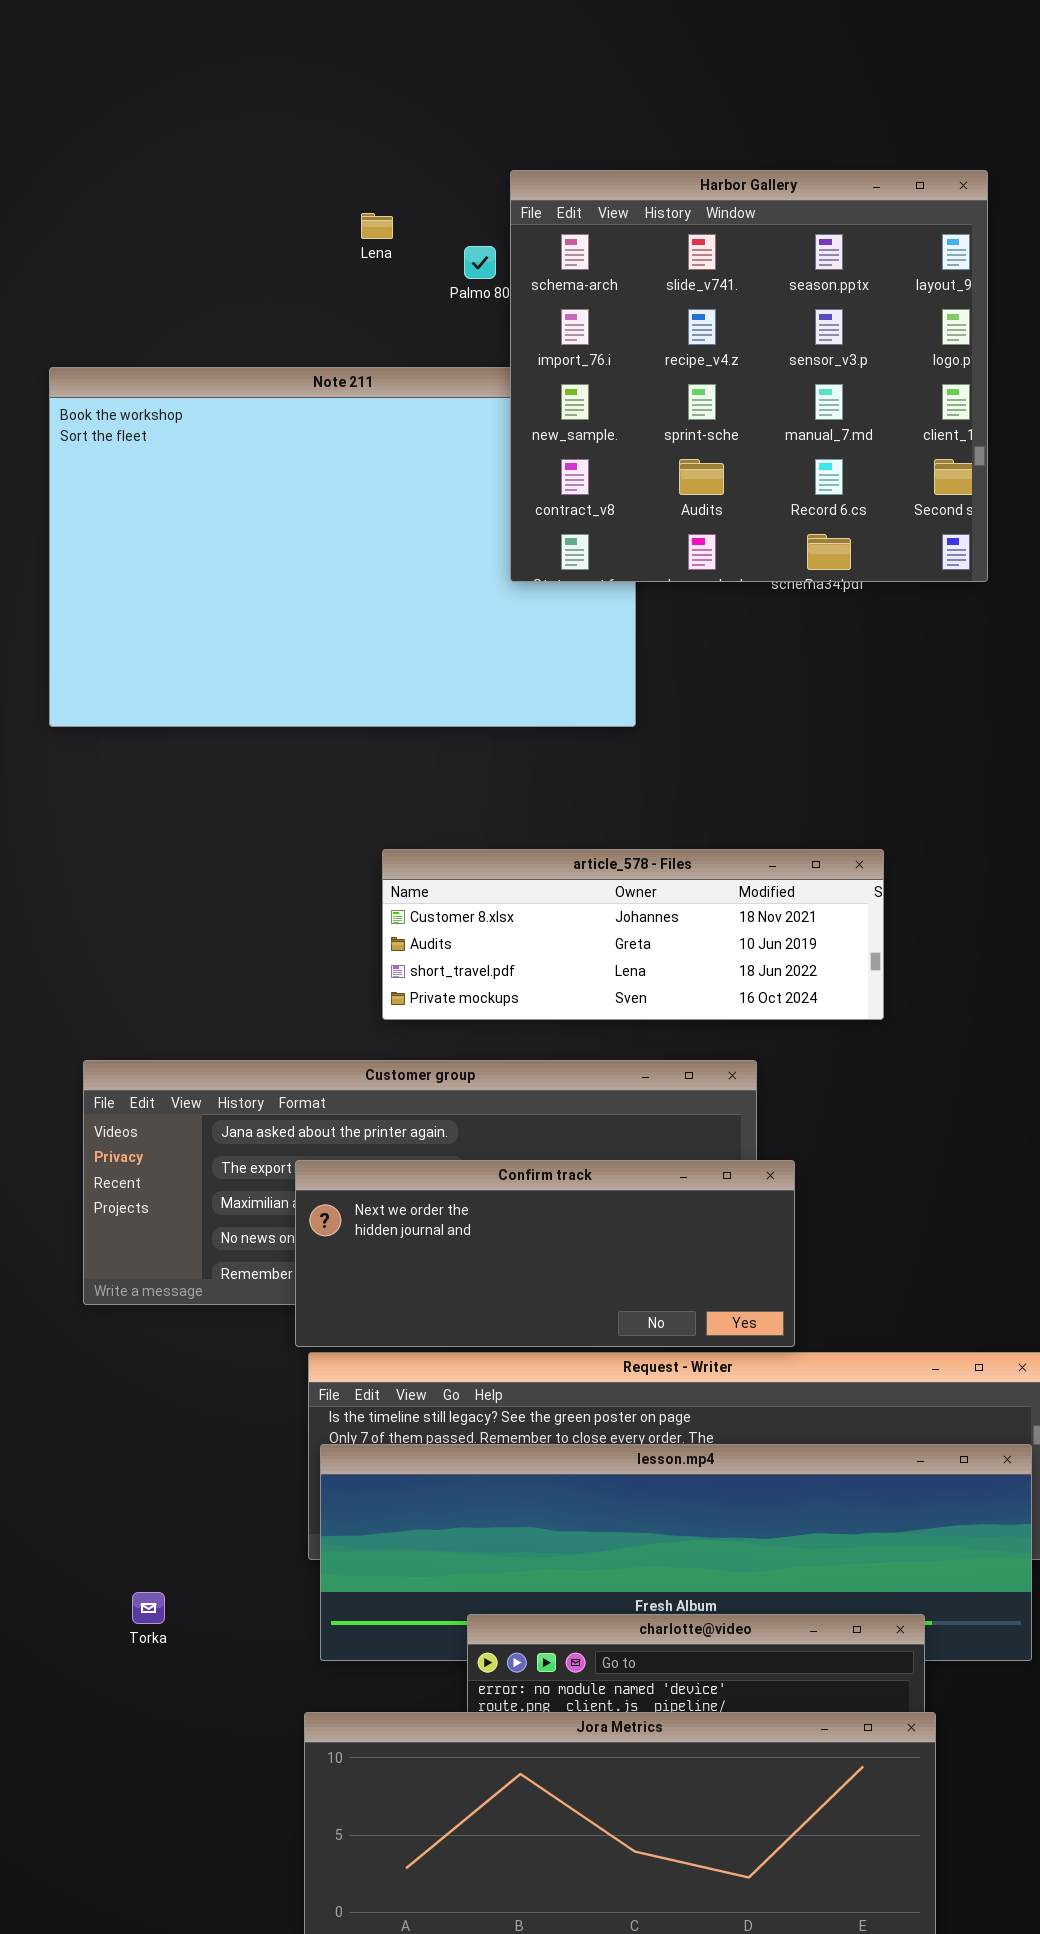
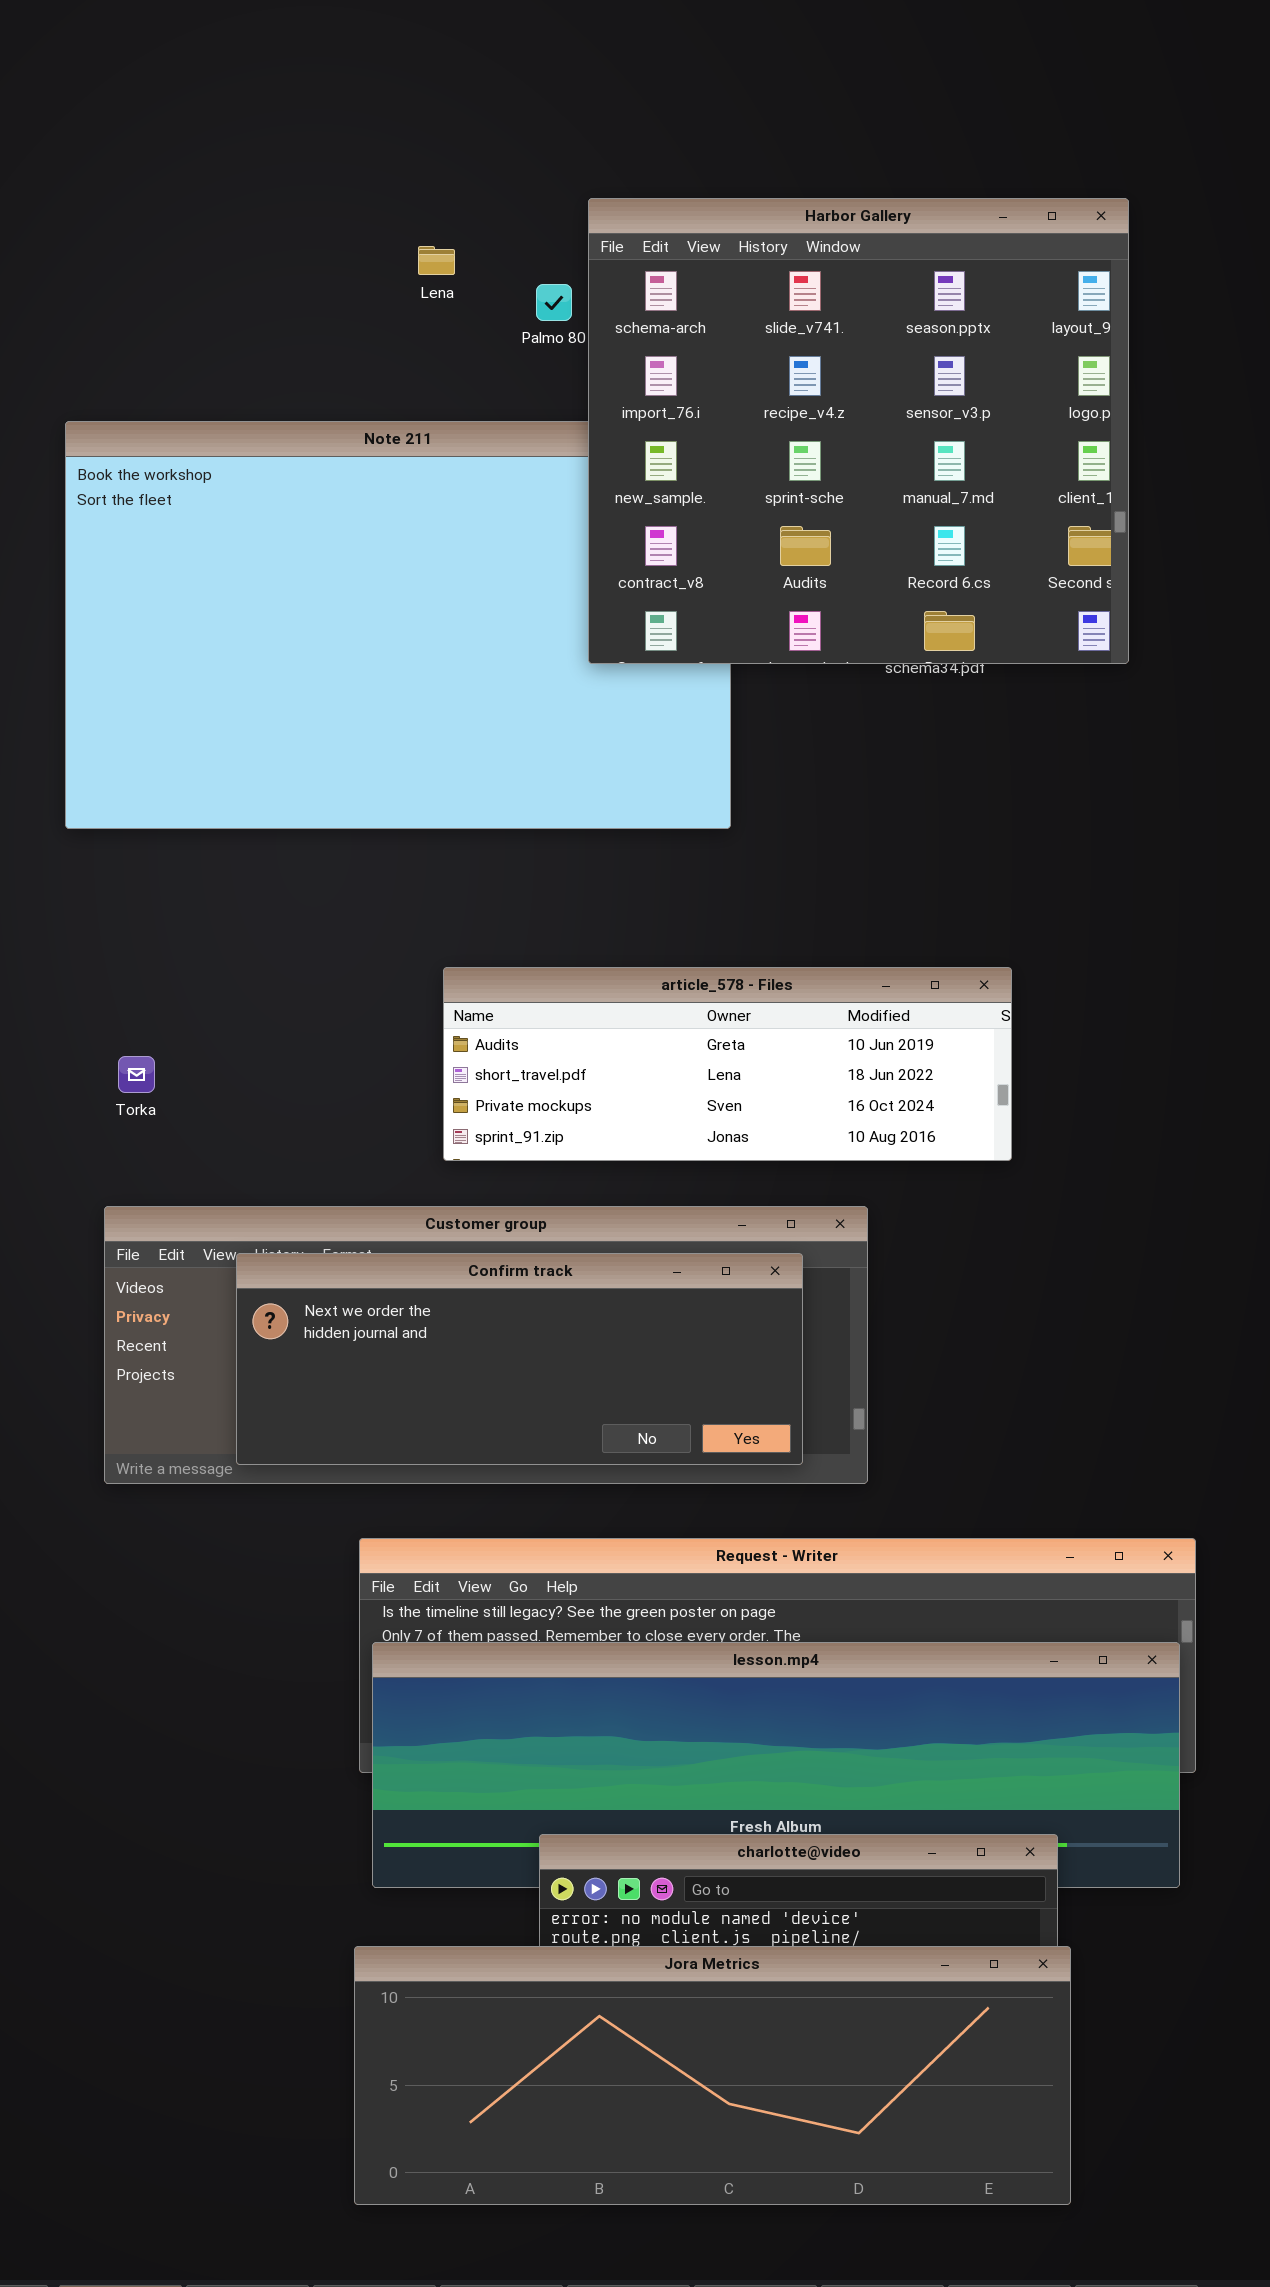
article_578 - Files: [382,849,884,1020] -> [443,967,1012,1161], scrolled down 1 row
Confirm track: [295,1160,795,1347] -> [236,1253,803,1465], moved
Torka: [132,1592,165,1624] -> [118,1056,155,1093], moved

